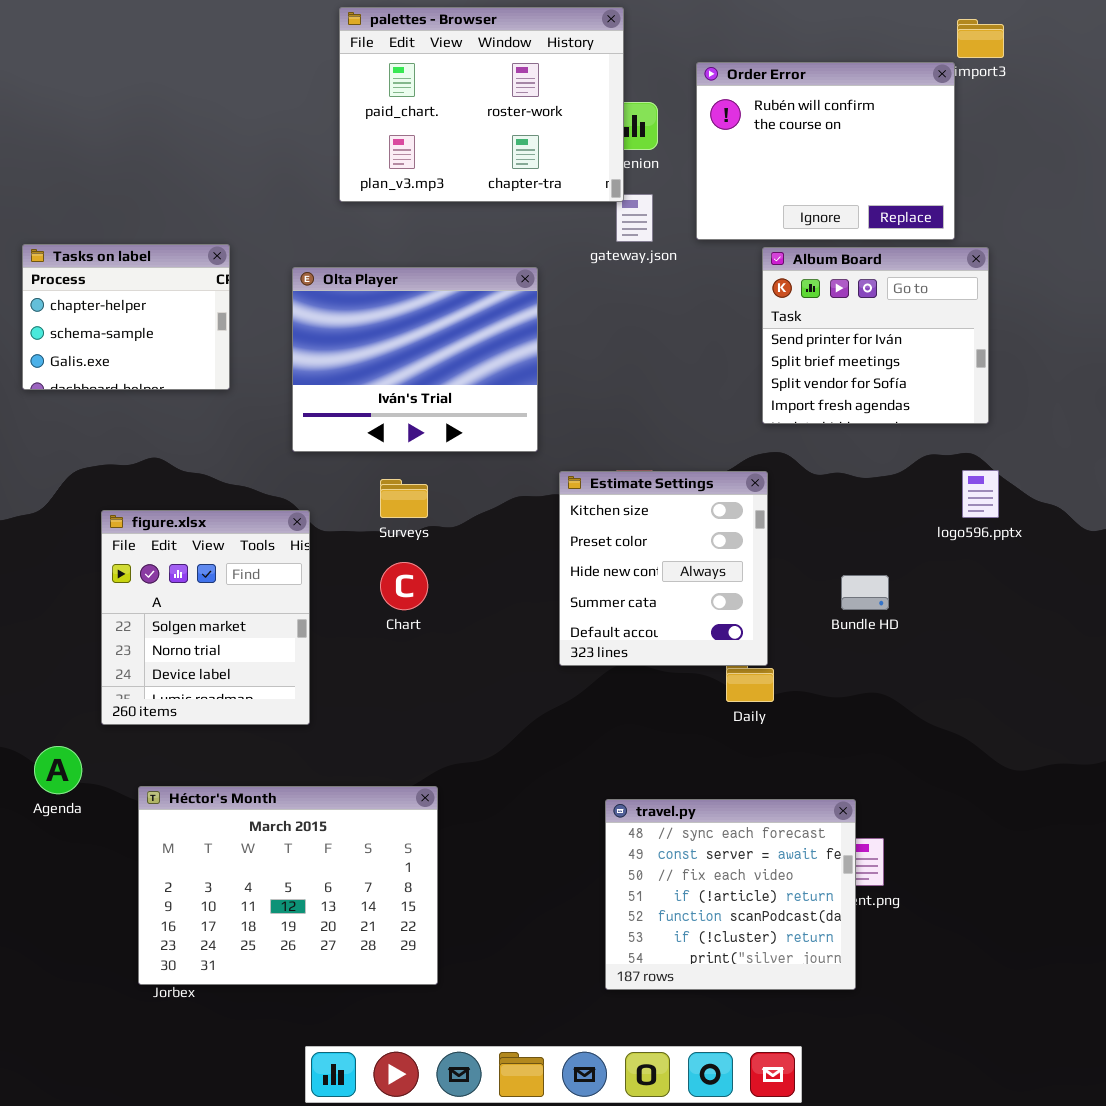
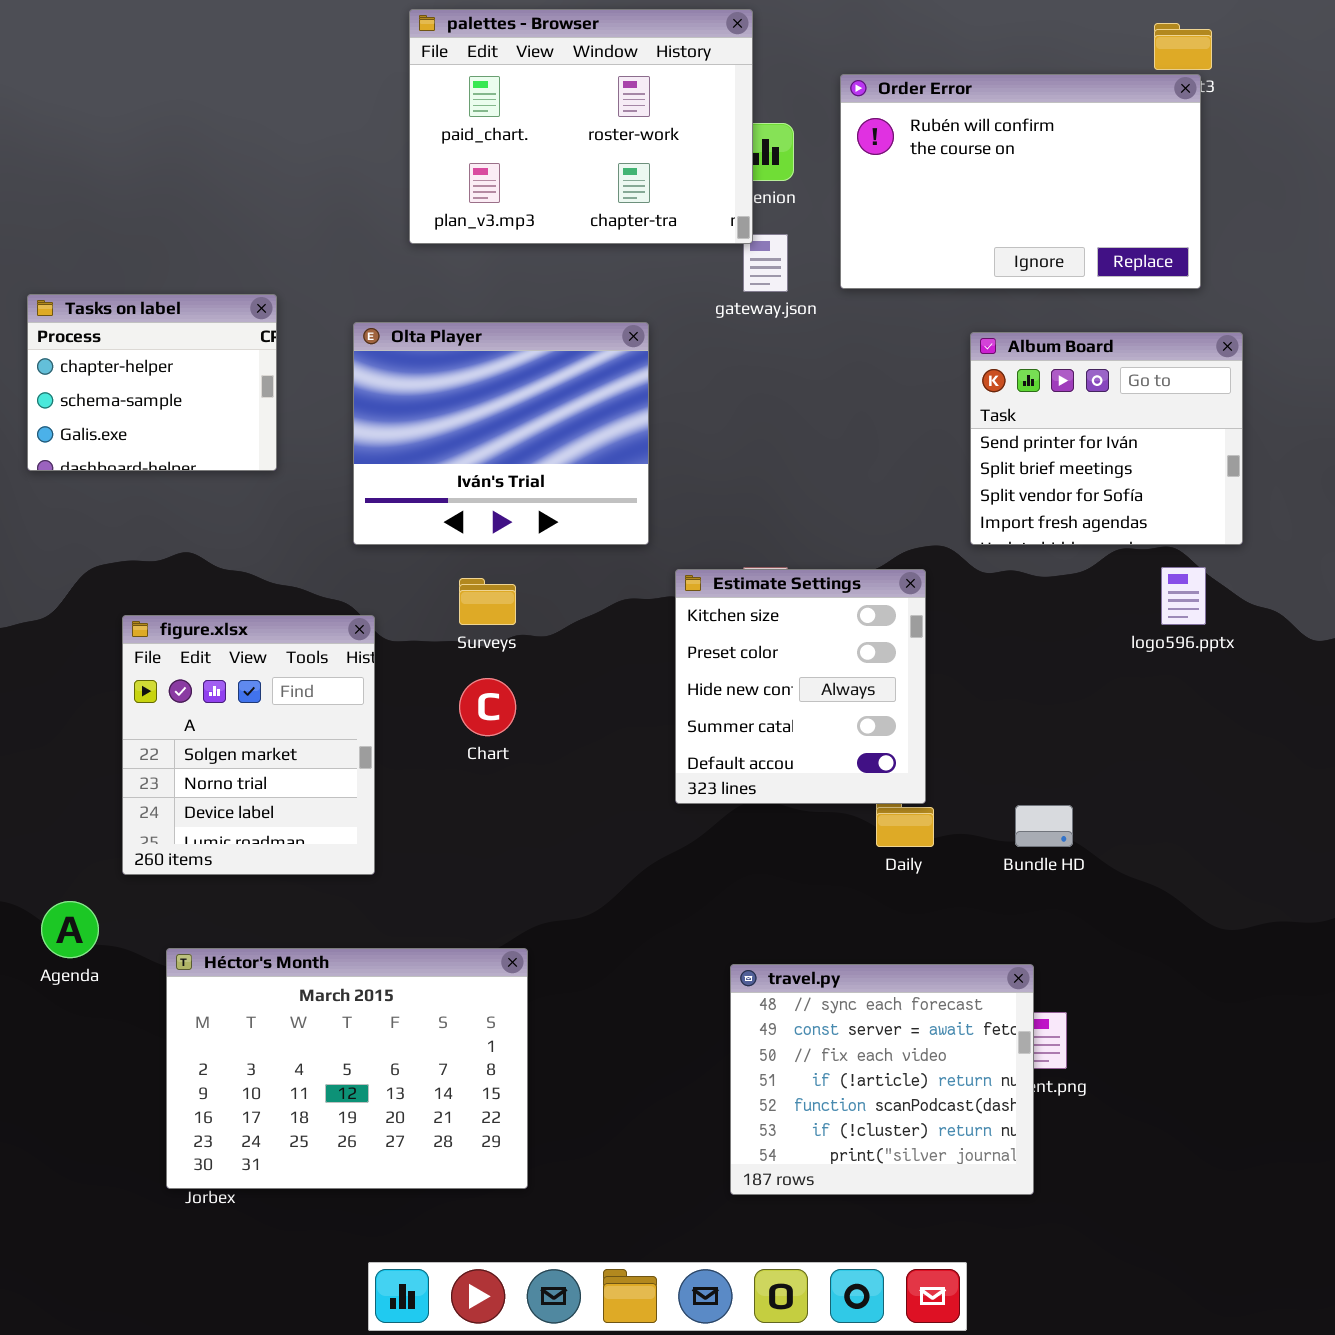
Order Error: [696,62,955,240] -> [840,74,1201,289], resized
Album Board: [762,247,989,424] -> [970,332,1243,545], moved
Bundle HD: [841,575,889,610] -> [1015,805,1073,847], moved

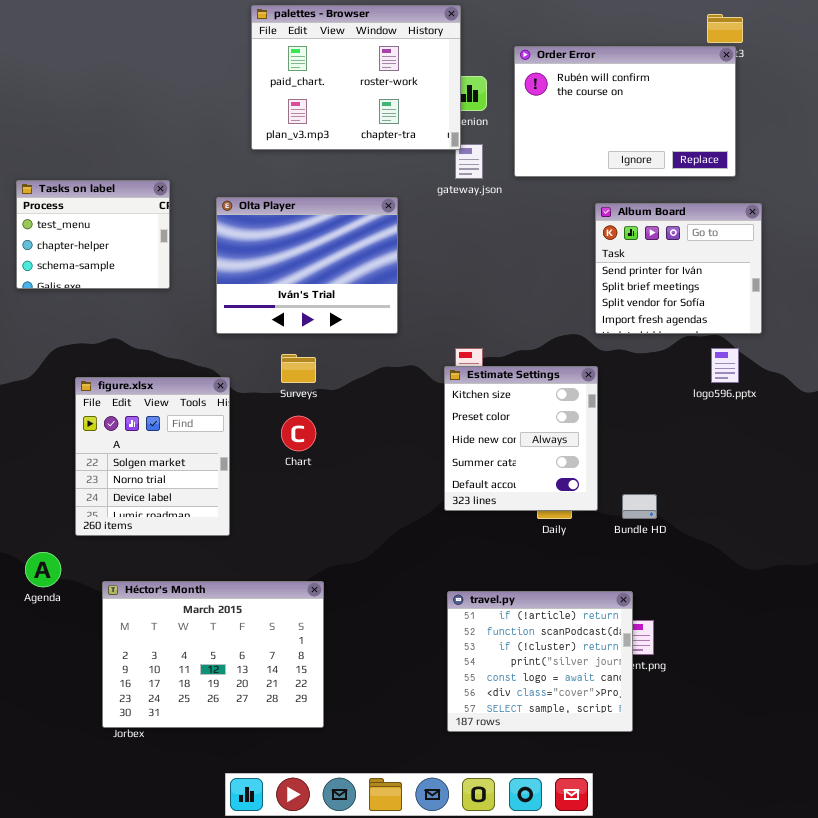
Tasks on label: [27,294,277,471] -> [16,180,170,289], scrolled up 1 row
Estimate Settings: [675,569,926,804] -> [444,366,598,511], moved
travel.py: [730,964,1034,1195] -> [447,591,633,732], scrolled down 3 rows

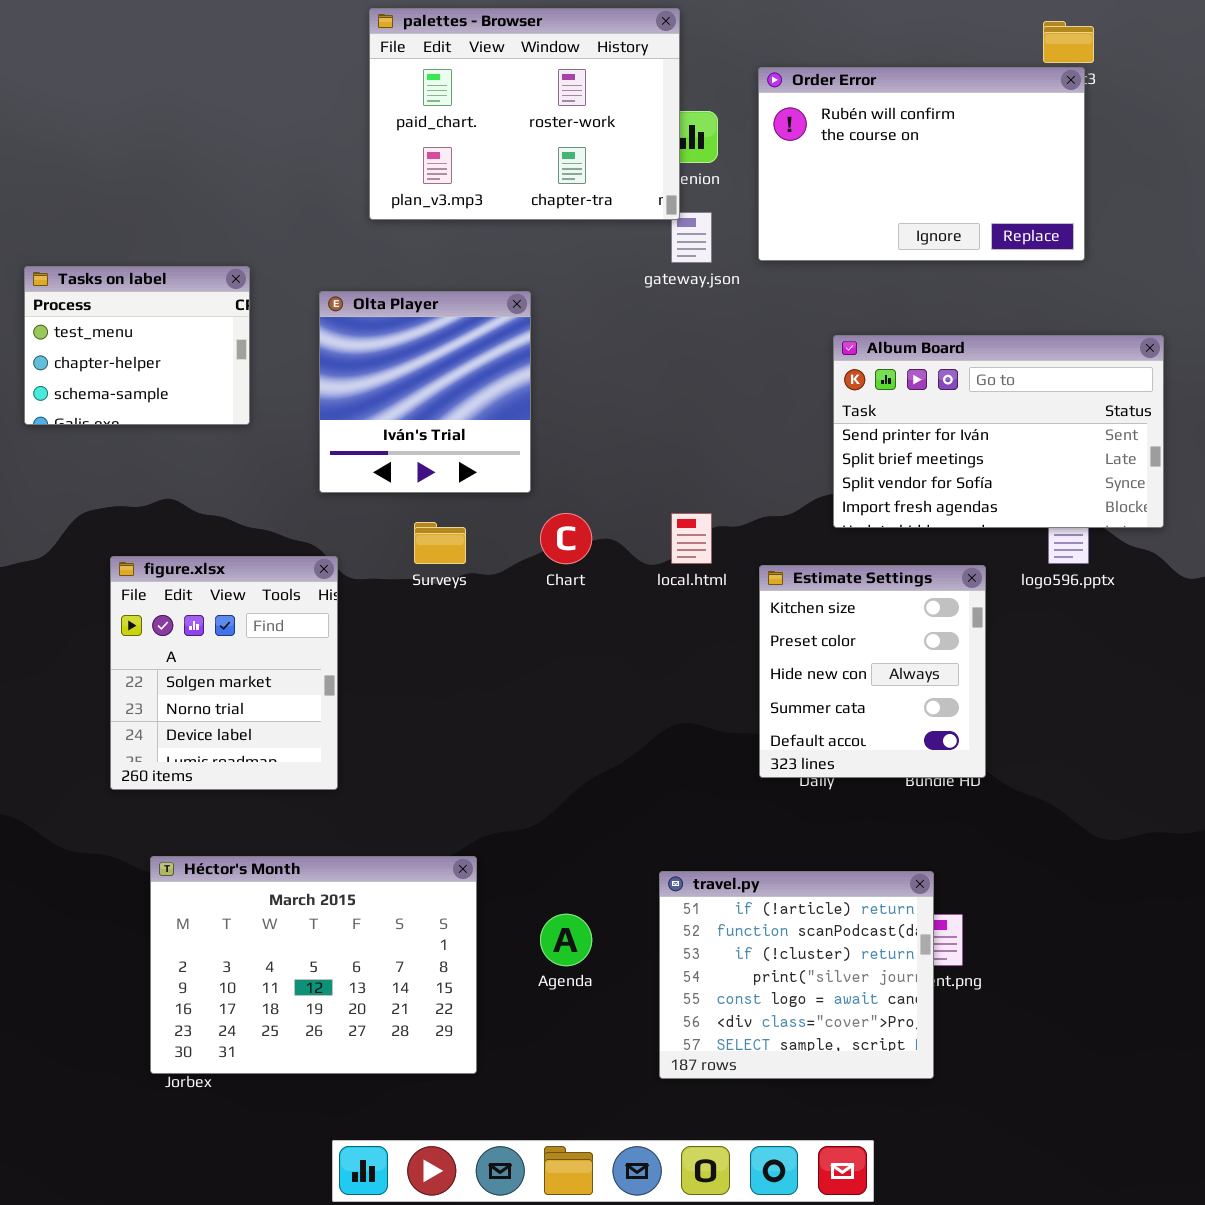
Olta Player: [216,197,398,334] -> [319,291,531,493], resized
Album Board: [595,203,762,334] -> [833,335,1164,528], moved, resized
Estimate Settings: [444,366,598,511] -> [759,565,986,778], moved
Chart: [281,416,316,451] -> [540,513,592,564], moved
Agenda: [25,552,61,587] -> [540,914,592,966], moved

